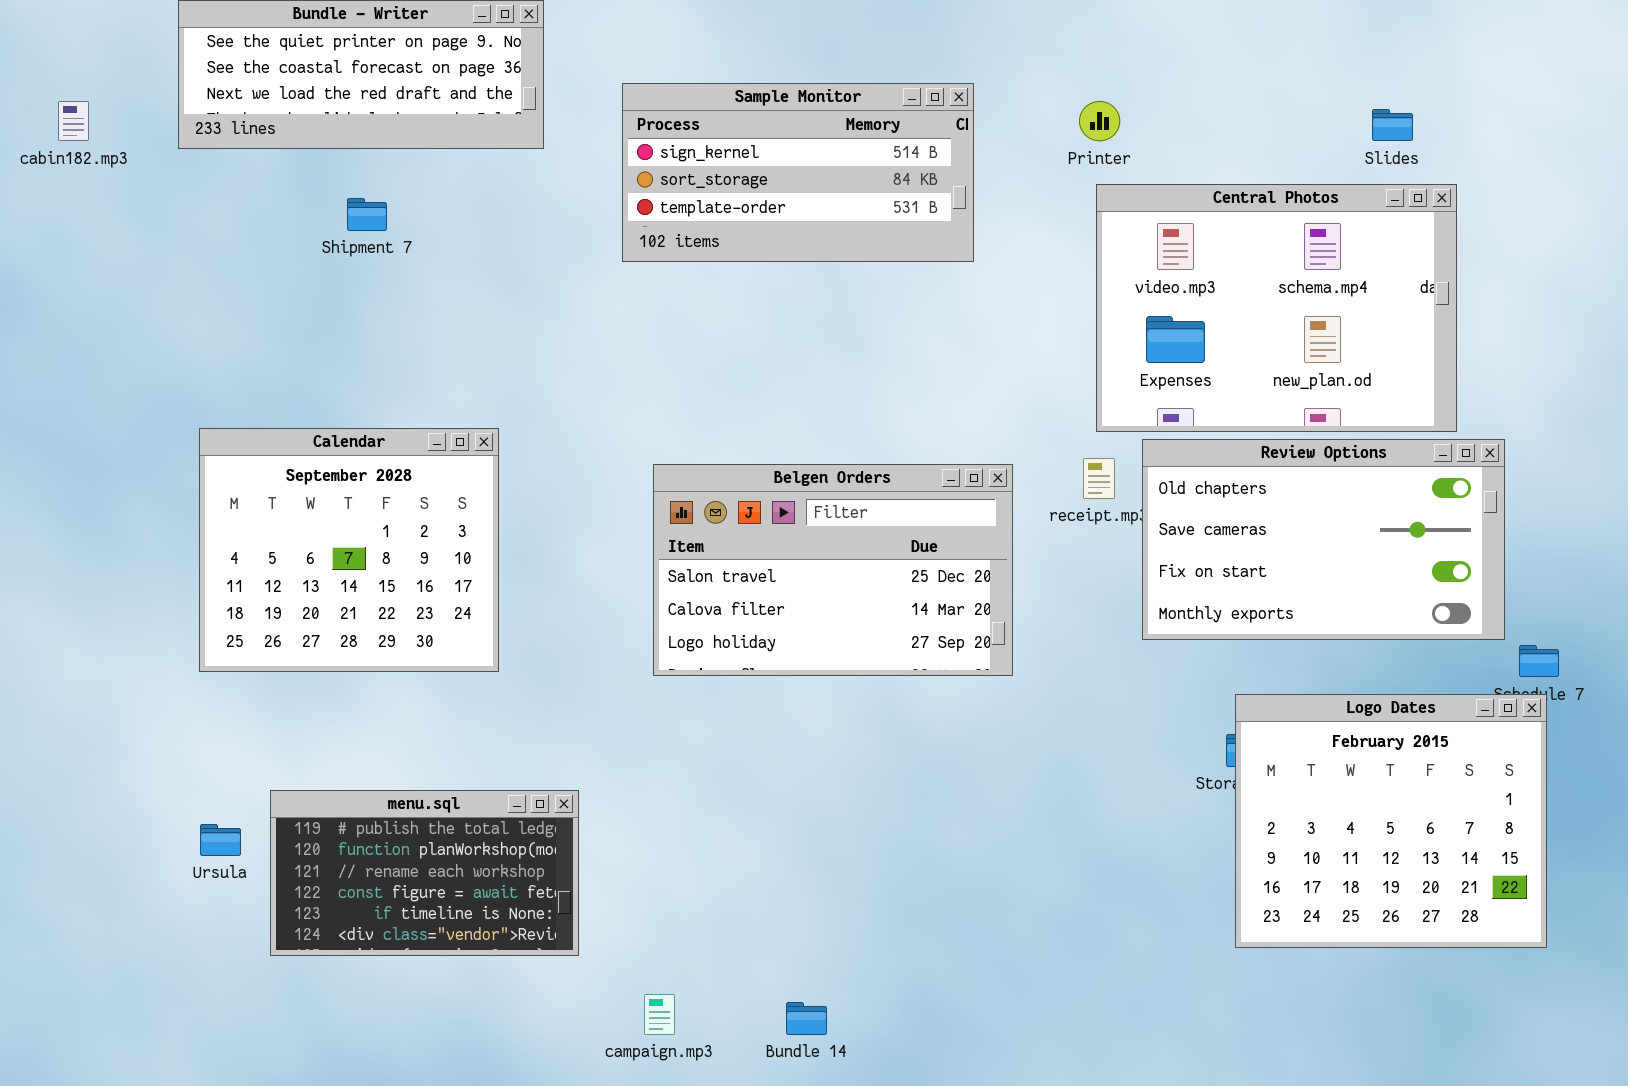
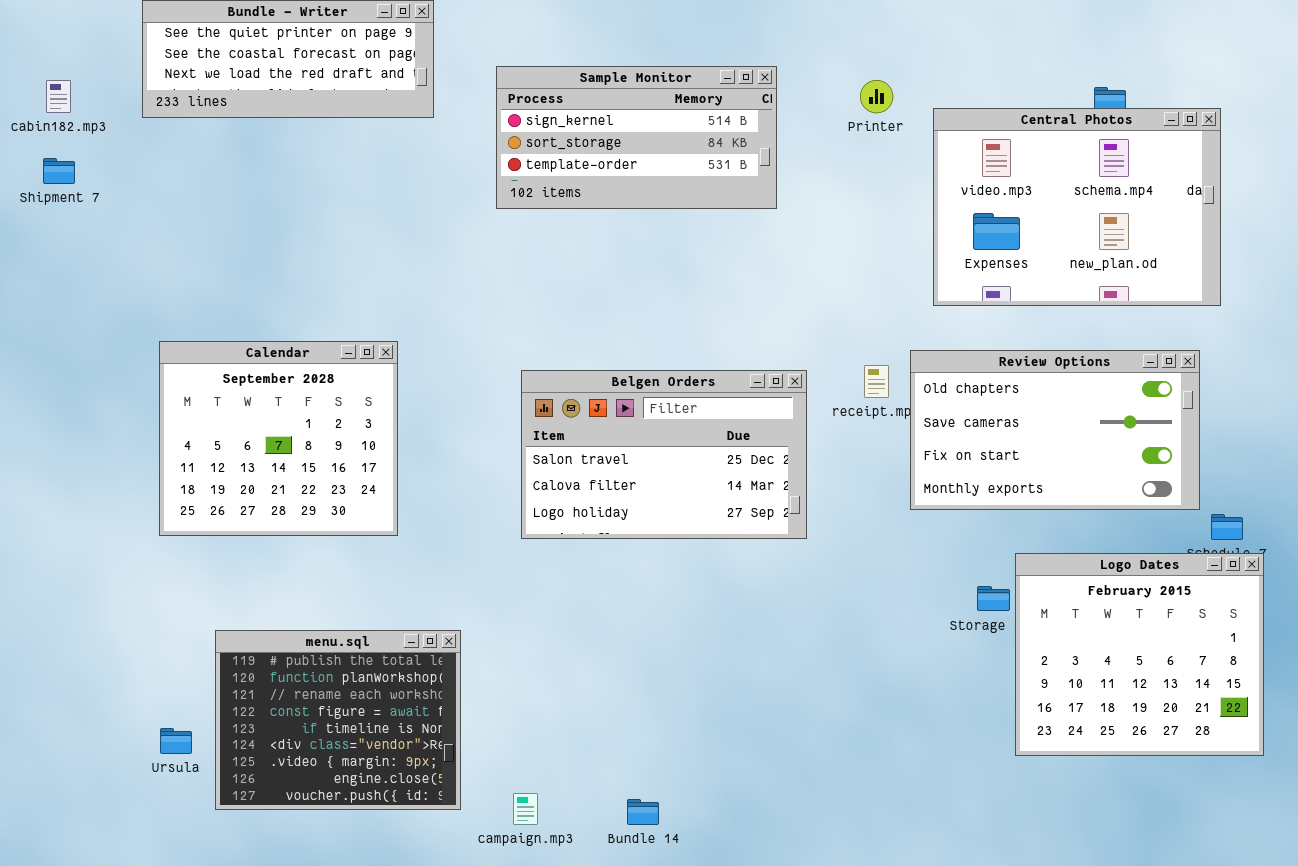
Central Photos: [1096,184,1457,432] -> [933,108,1221,306], moved
Shipment 7: [347,198,387,231] -> [43,158,75,184], moved
Logo Dates: [1235,694,1547,948] -> [1015,553,1264,756], moved
menu.sql: [270,790,579,956] -> [215,630,461,810], resized
Ursula: [200,824,241,856] -> [160,728,192,754], moved

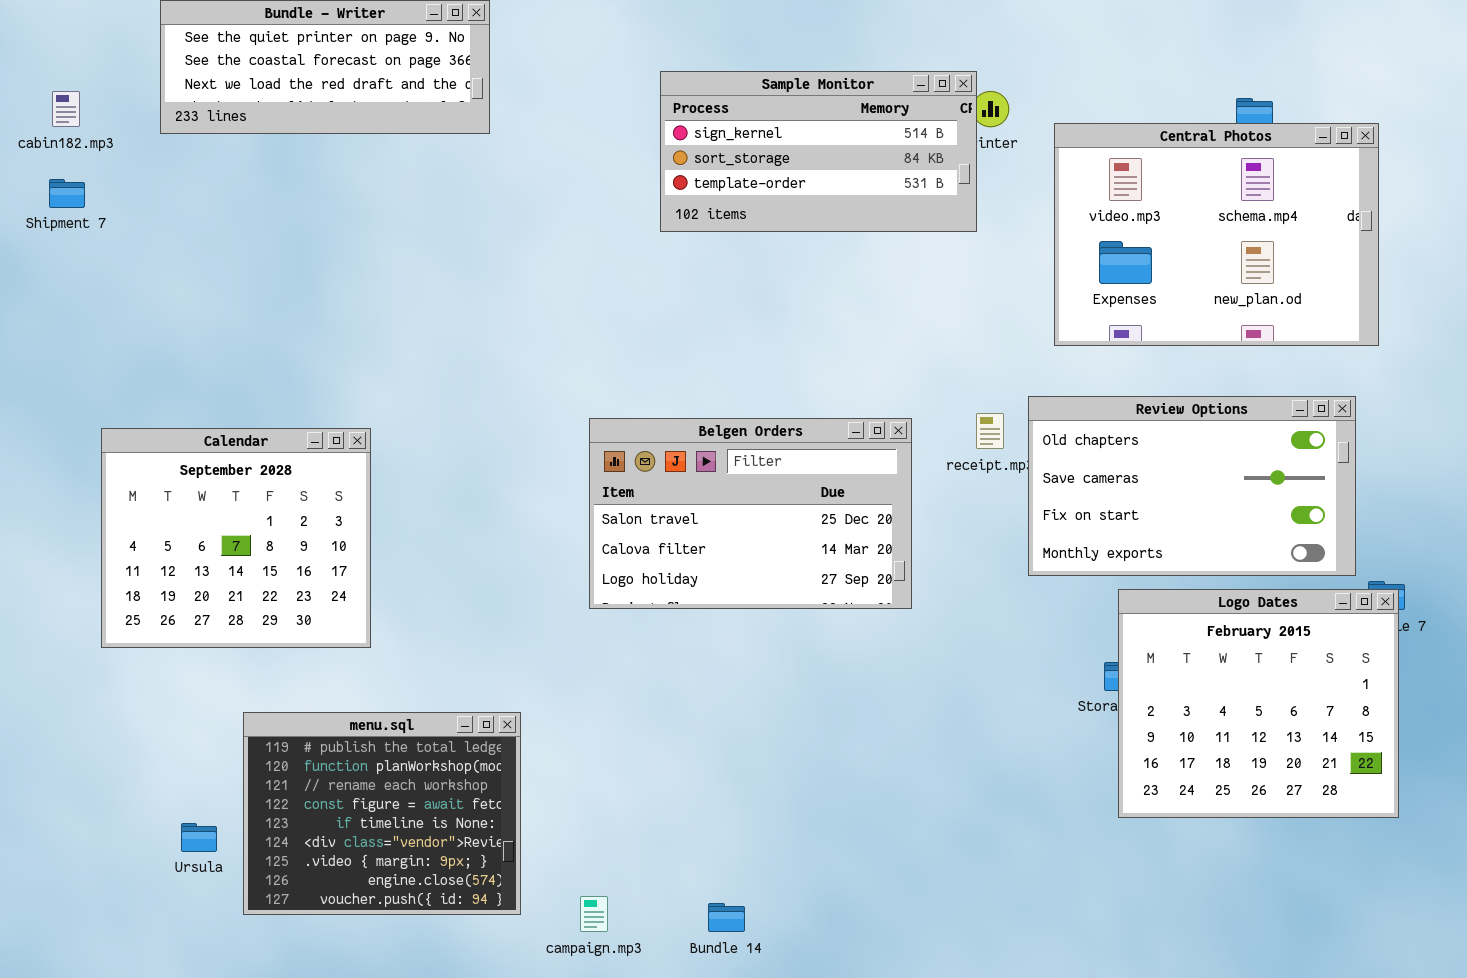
Sample Monitor: [496,66,777,209] -> [660,71,977,232], moved
Calendar: [159,341,398,536] -> [101,428,371,648], moved
Logo Dates: [1015,553,1264,756] -> [1118,589,1399,818], moved

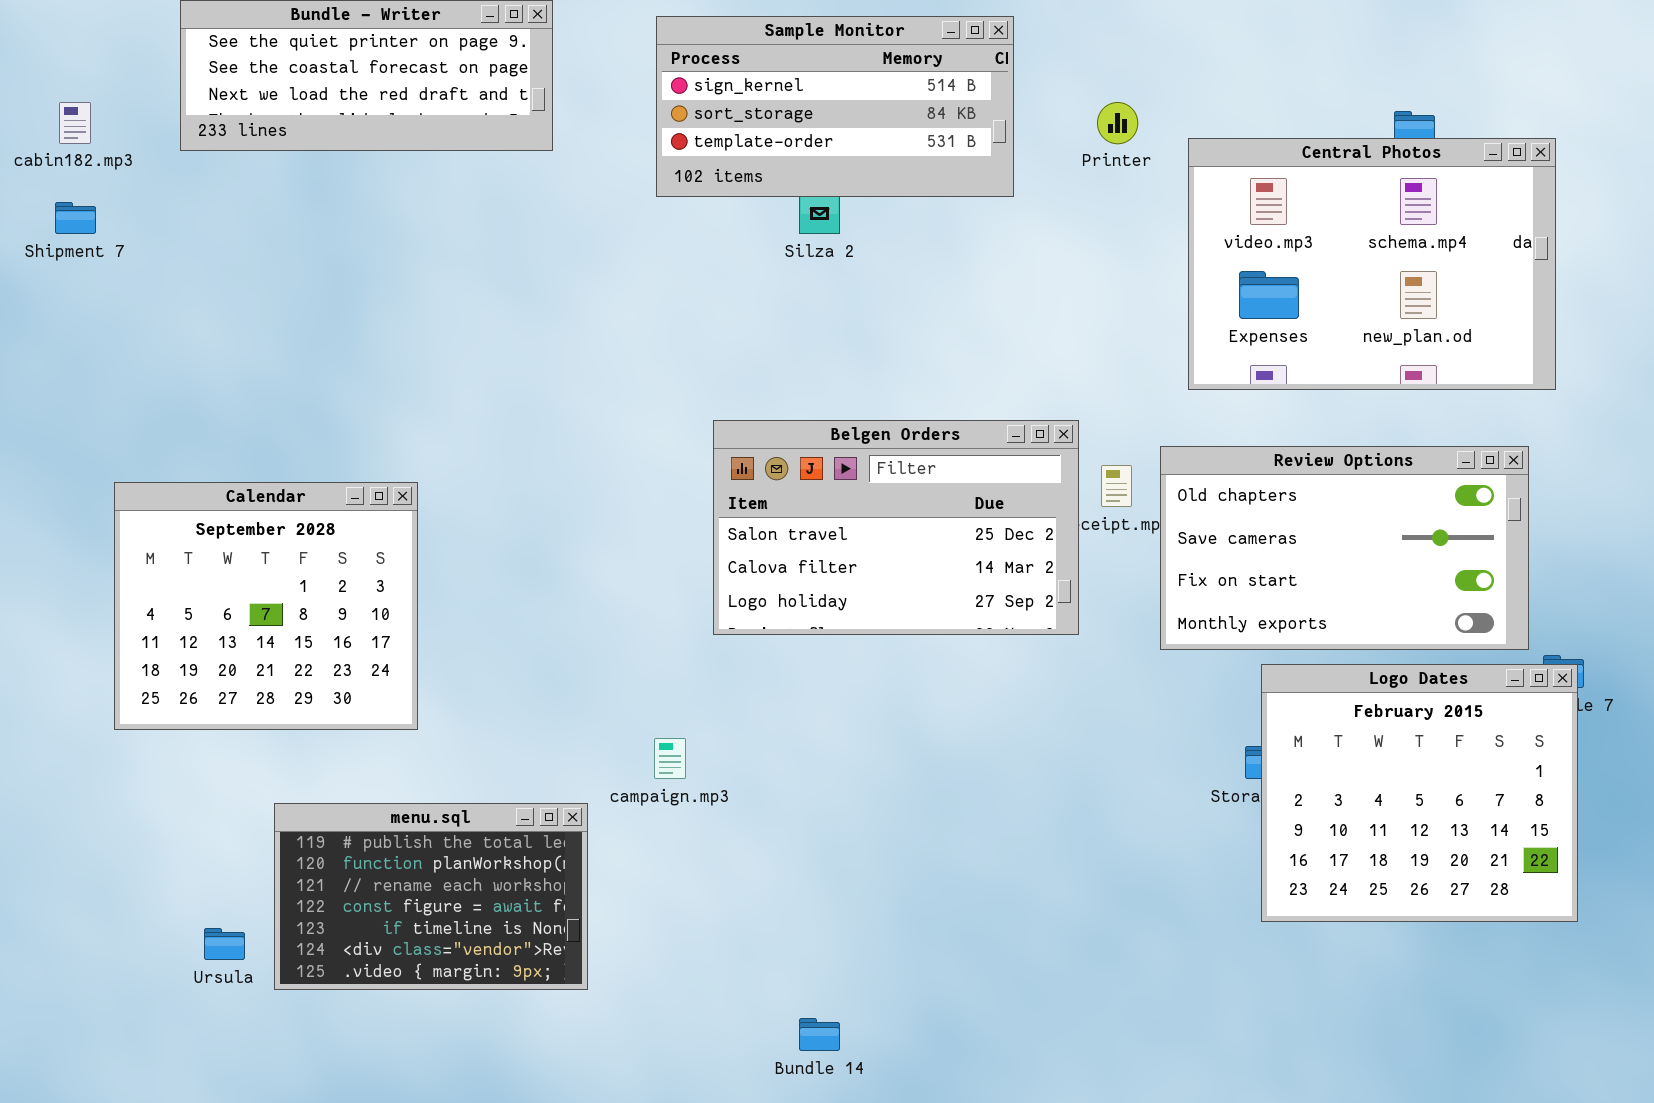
Sample Monitor: [660,71,977,232] -> [656,16,1014,197], moved
Belgen Orders: [589,418,912,609] -> [713,420,1079,635], moved
menu.sql: [243,712,521,915] -> [274,803,588,990], resized
campaign.mp3: [580,896,608,932] -> [654,738,686,779], moved

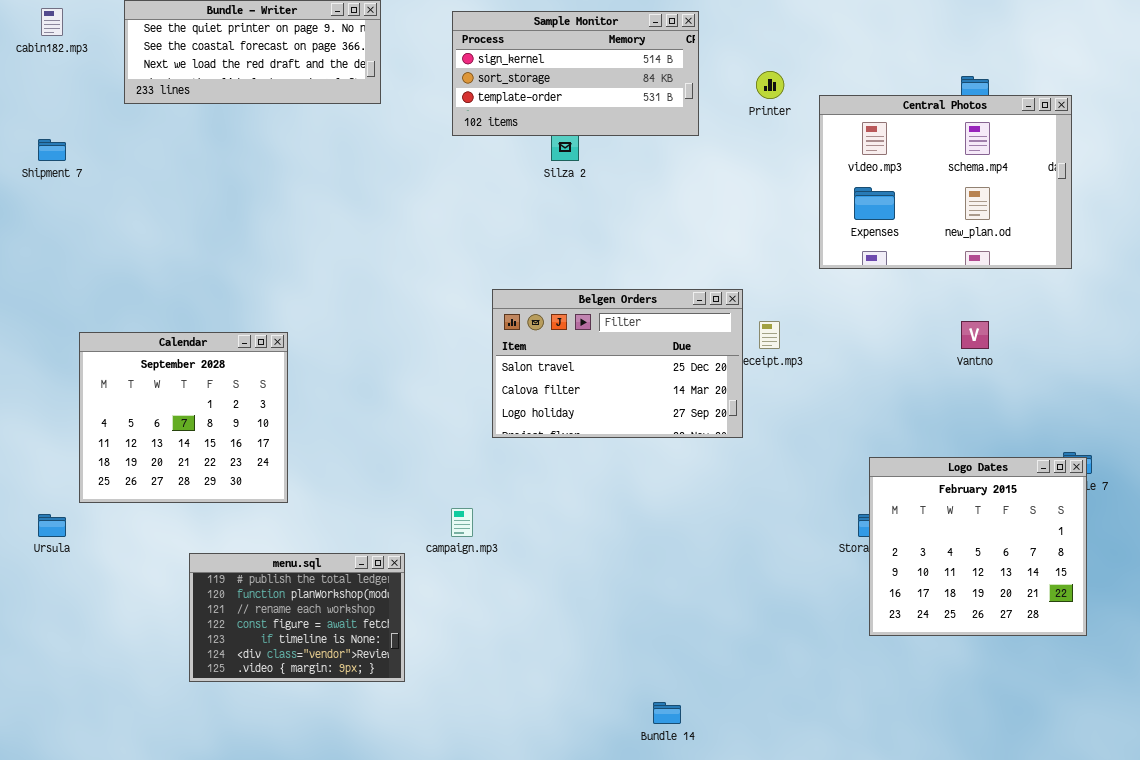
cabin182.mp3: [59,102,91,144] -> [41,8,63,36], moved
Review Options: [1160,446,1529,650] -> none, closed
Ursula: [204,928,245,960] -> [38,514,66,537], moved
Bundle 14: [799,1018,840,1051] -> [653,702,681,724], moved

